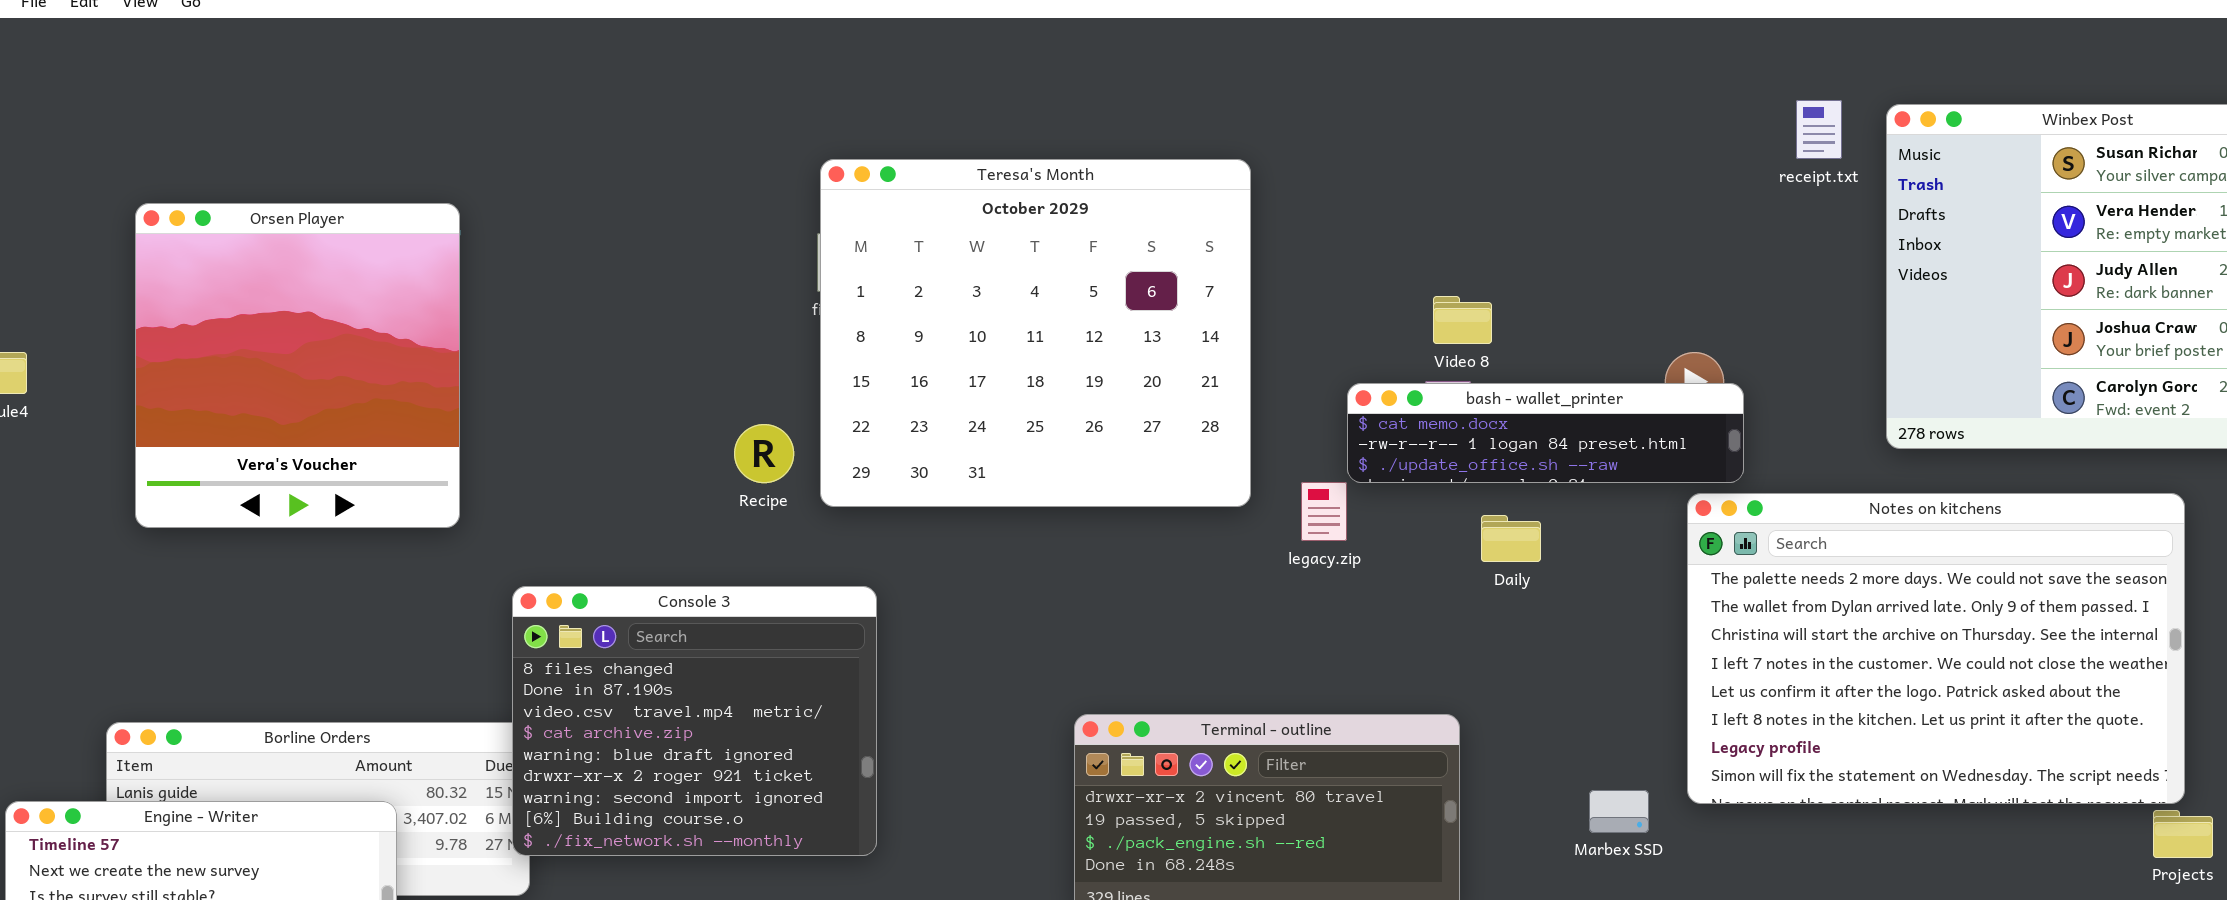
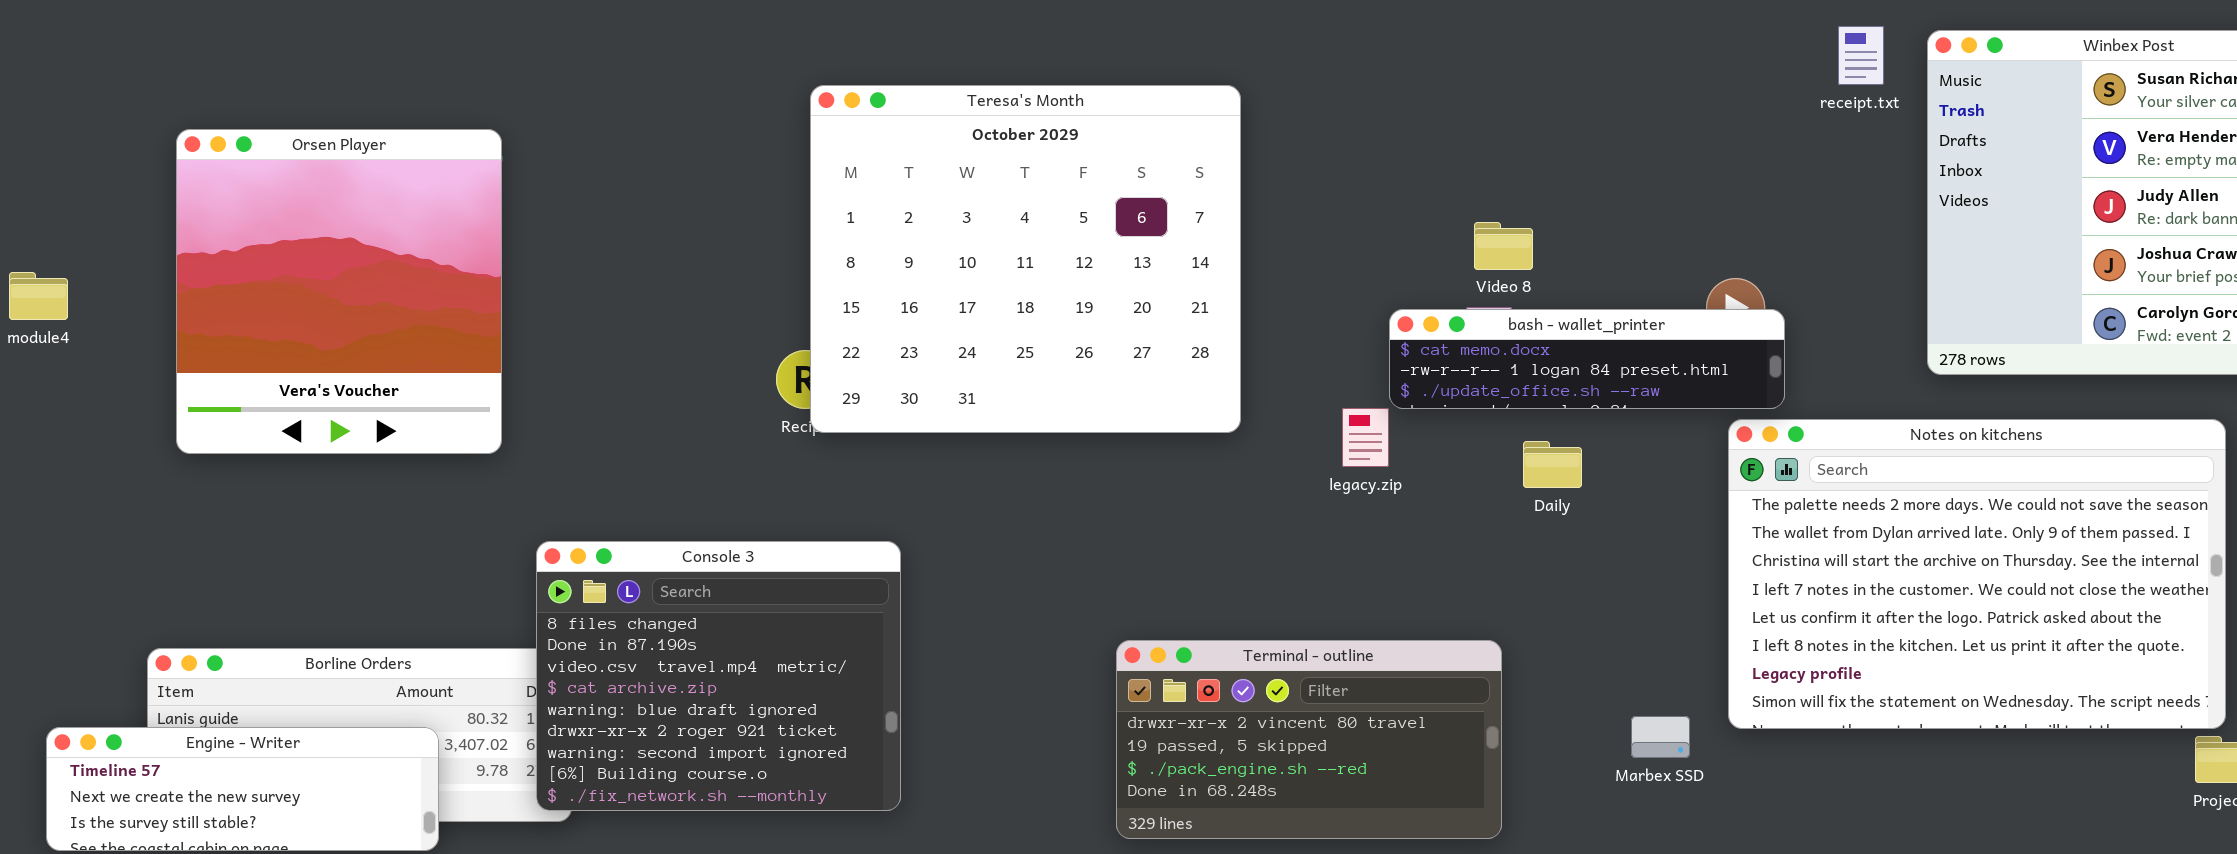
Teresa's Month: [820,159,1251,507] -> [810,85,1241,433], moved
Console 3: [512,586,877,856] -> [536,541,901,811], moved

